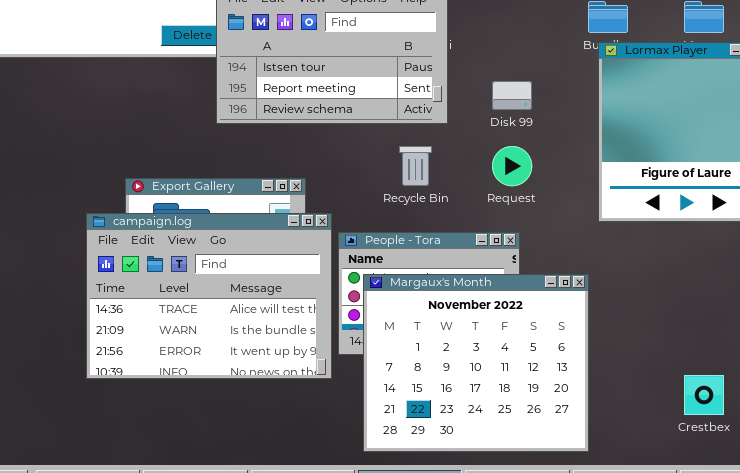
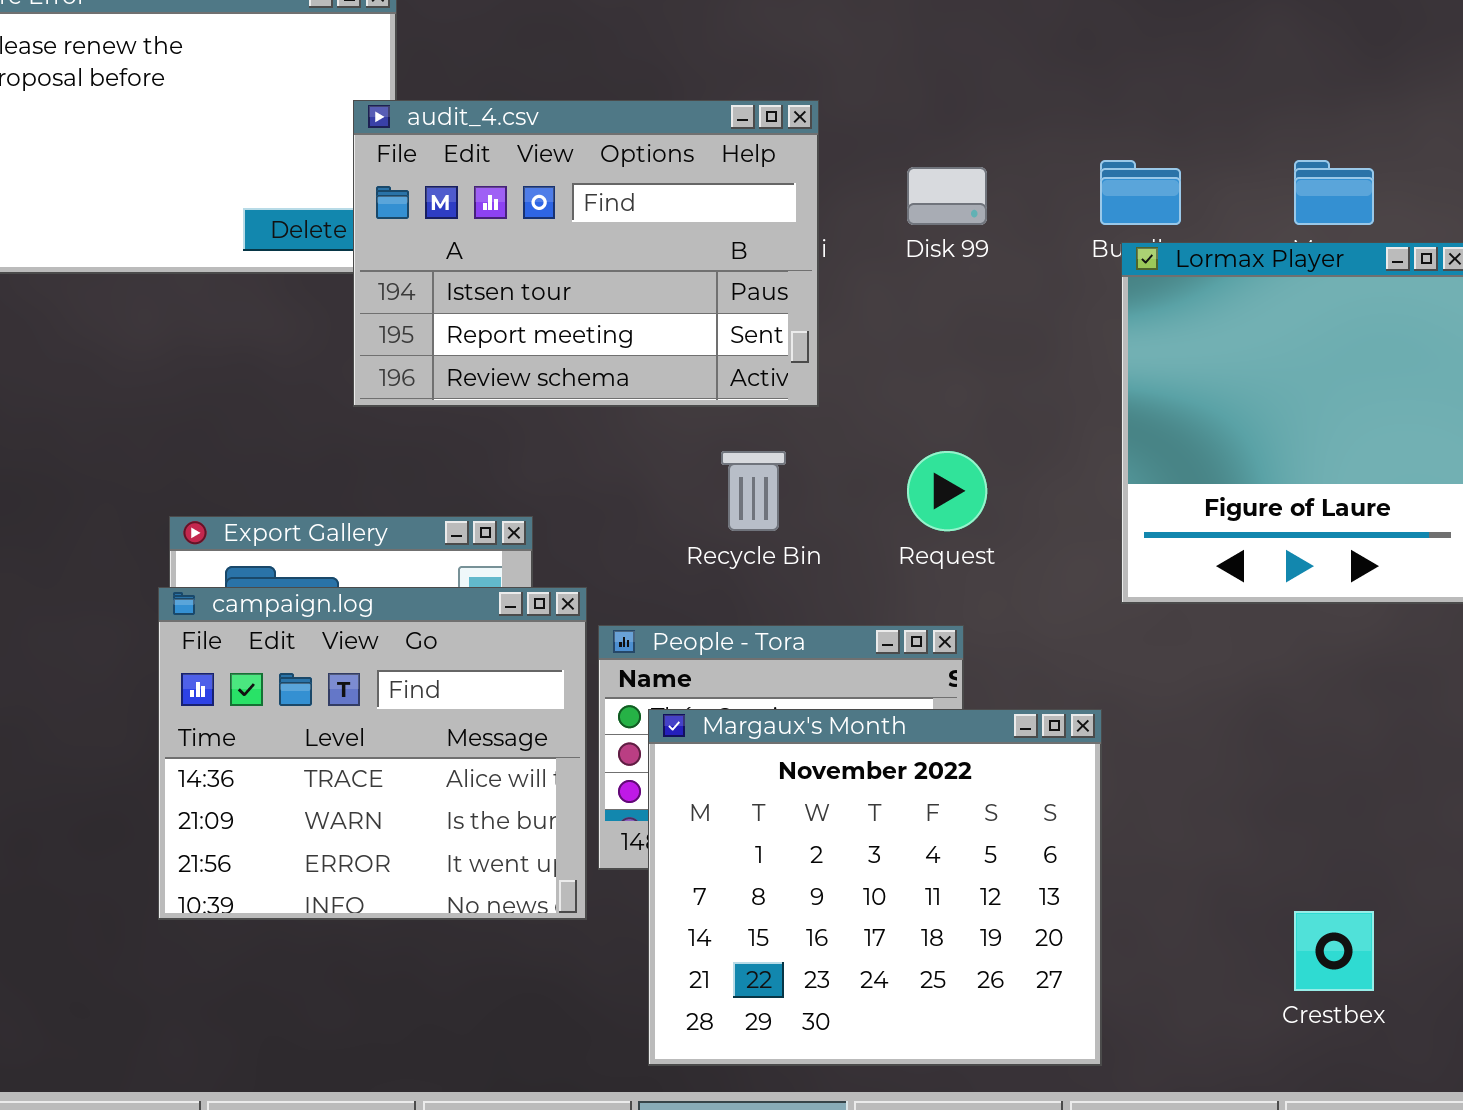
Disk 99: [492,81,532,110] -> [907,167,987,225], moved
campaign.log: [86,213,332,379] -> [158,587,587,920], resized

